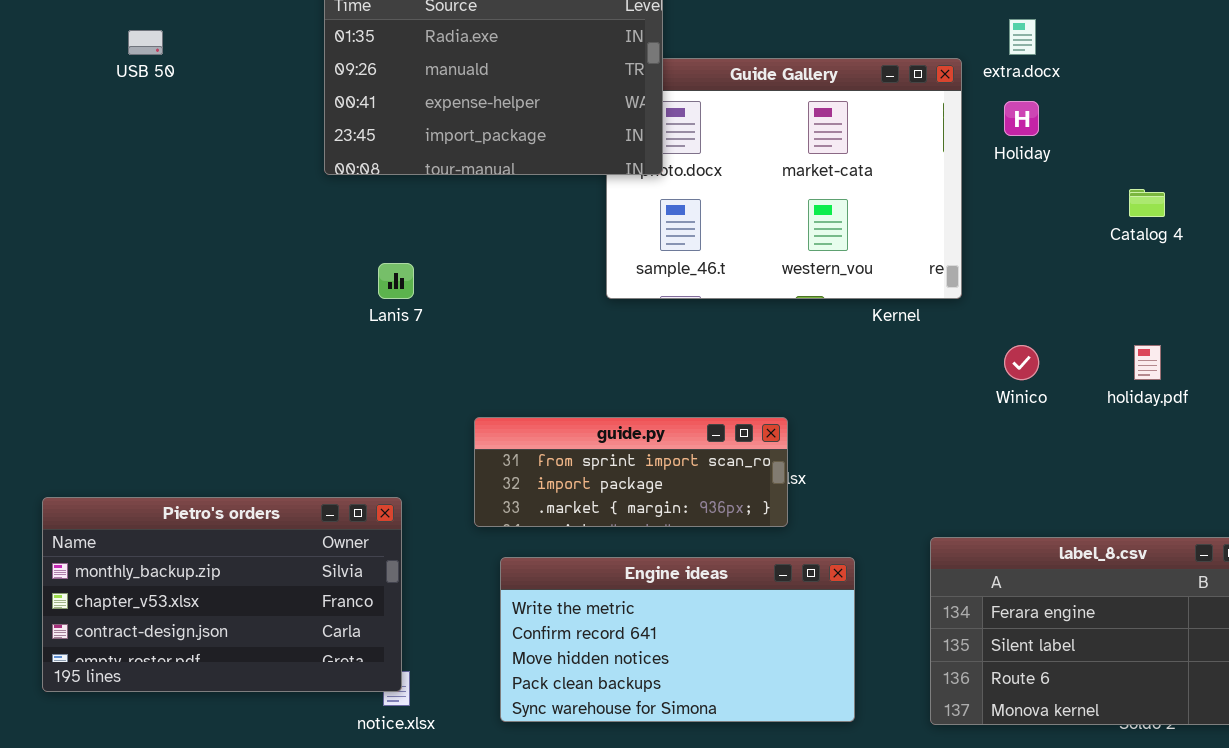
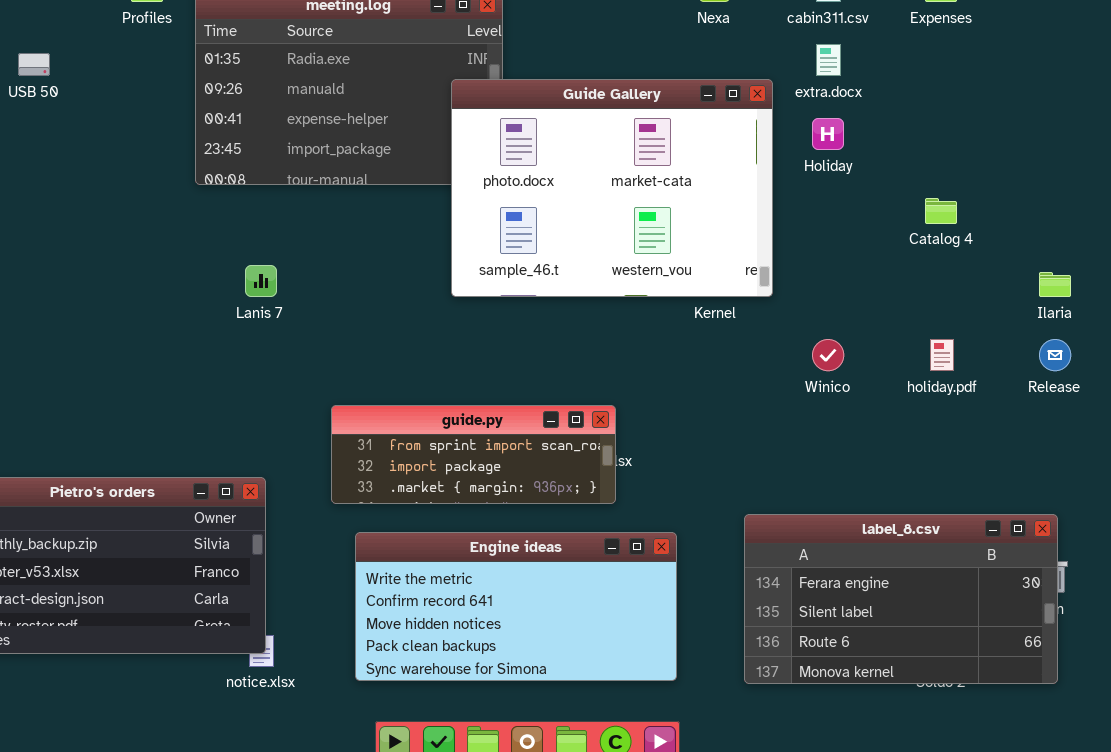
Guide Gallery: [606,58,962,299] -> [451,79,773,297], raised

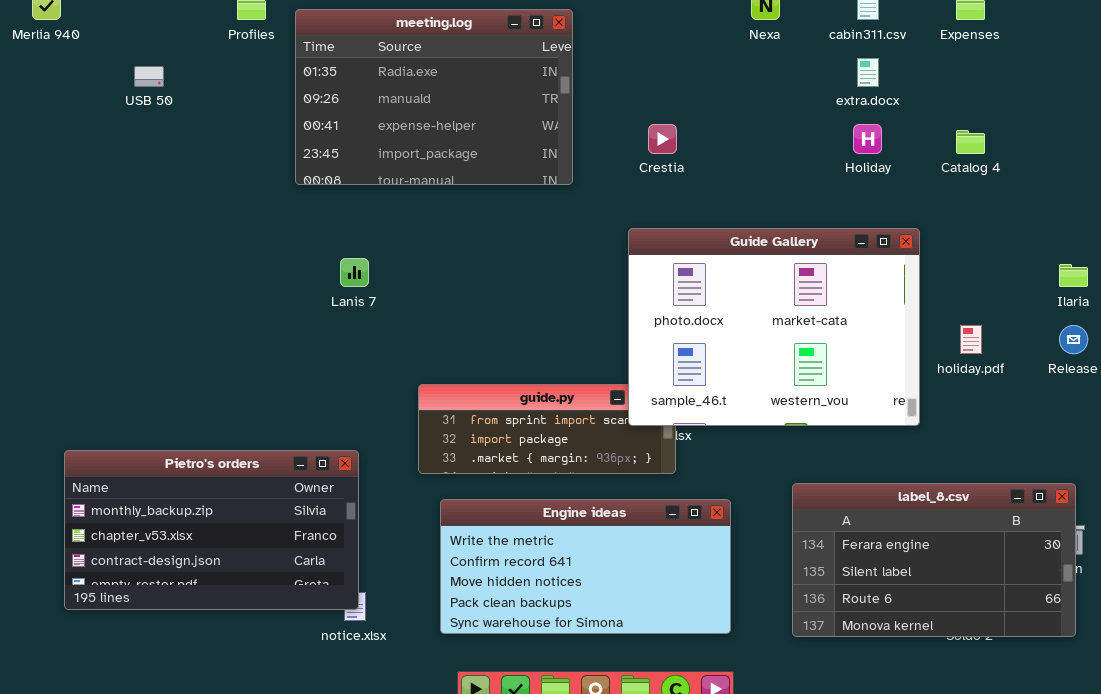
Guide Gallery: [451,79,773,297] -> [628,228,920,426], moved
Catalog 4: [925,198,957,224] -> [956,130,985,154], moved

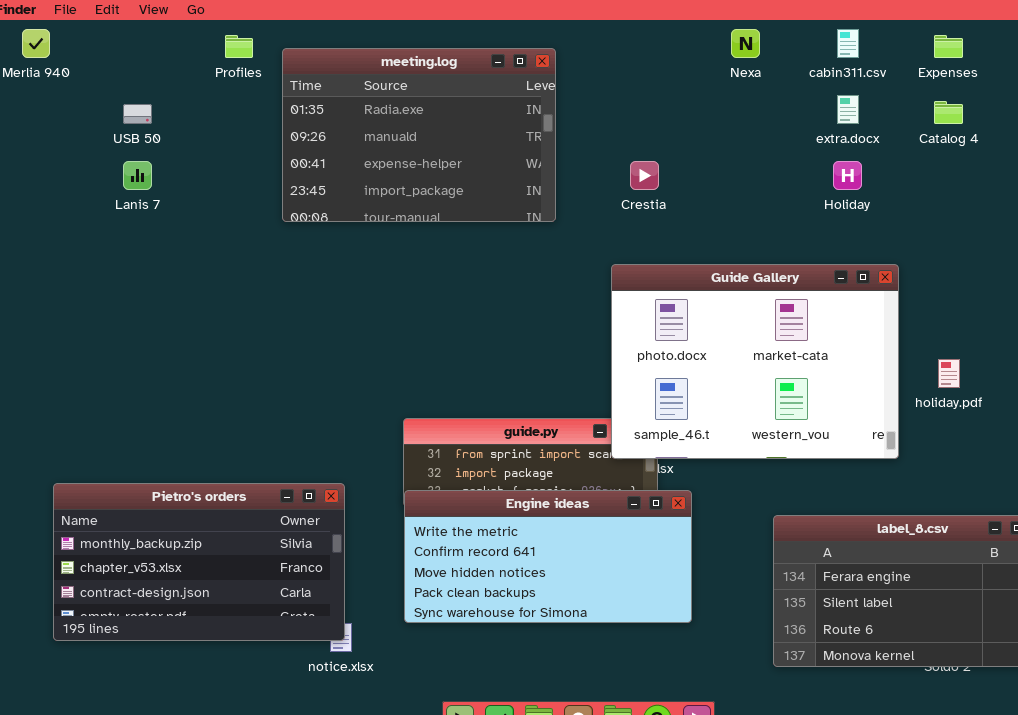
Catalog 4: [956,130,985,154] -> [934,101,963,124], moved
Lanis 7: [340,258,369,287] -> [123,161,152,190], moved
Engine ideas: [440,499,731,634] -> [404,490,692,623], moved

